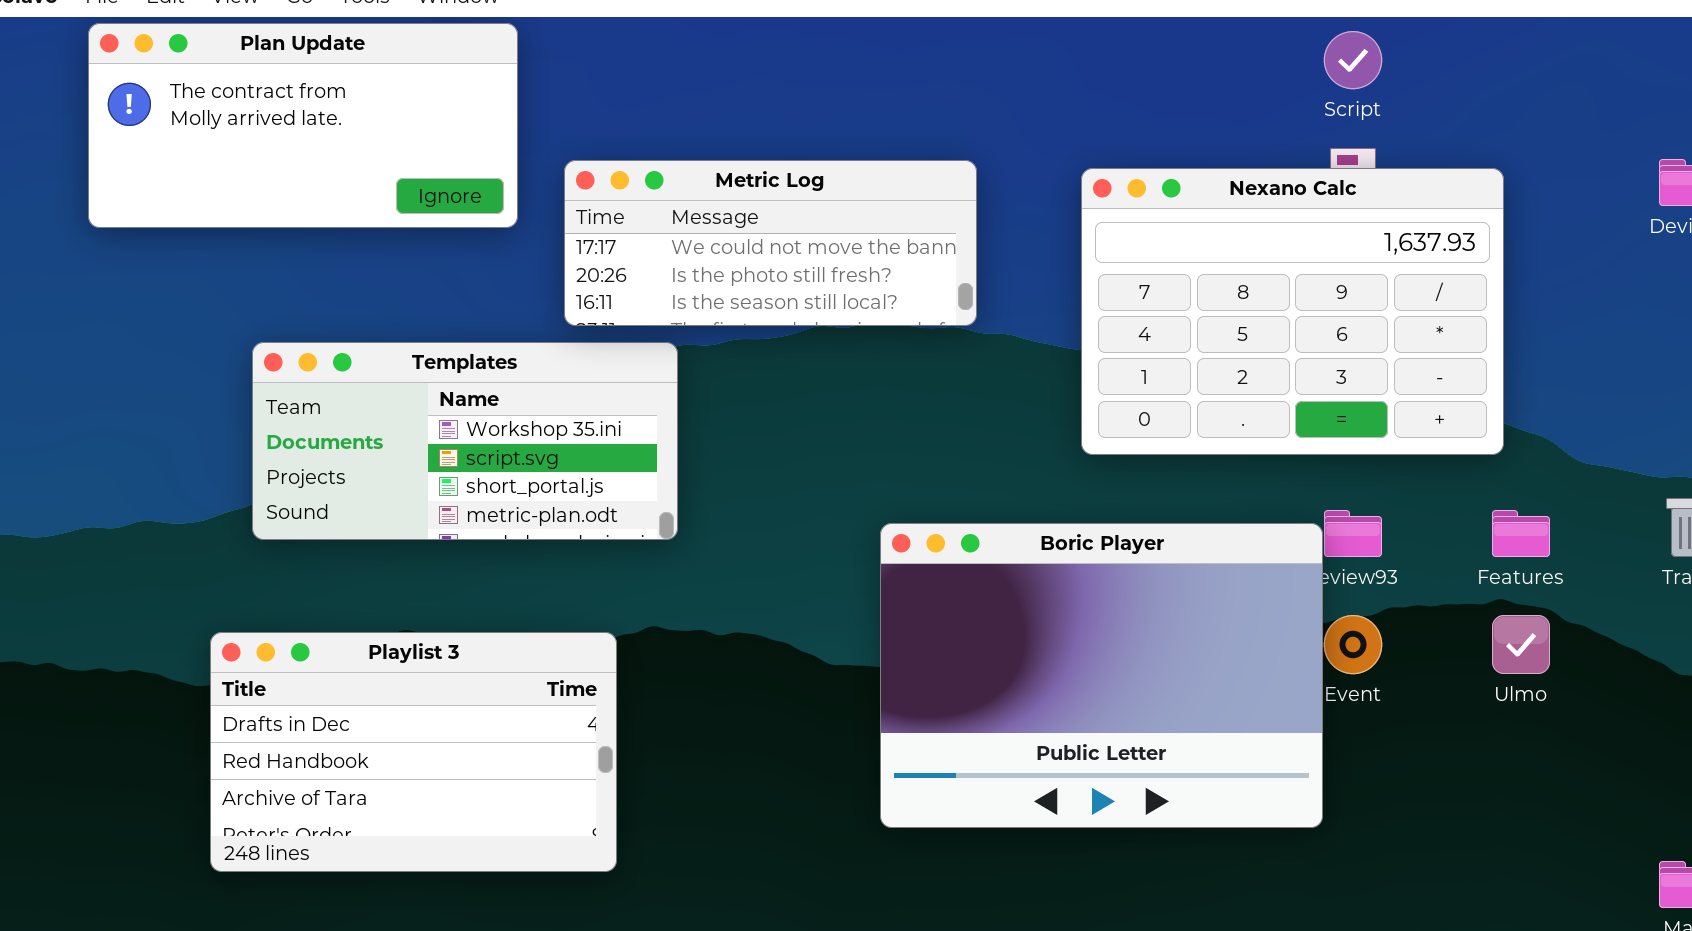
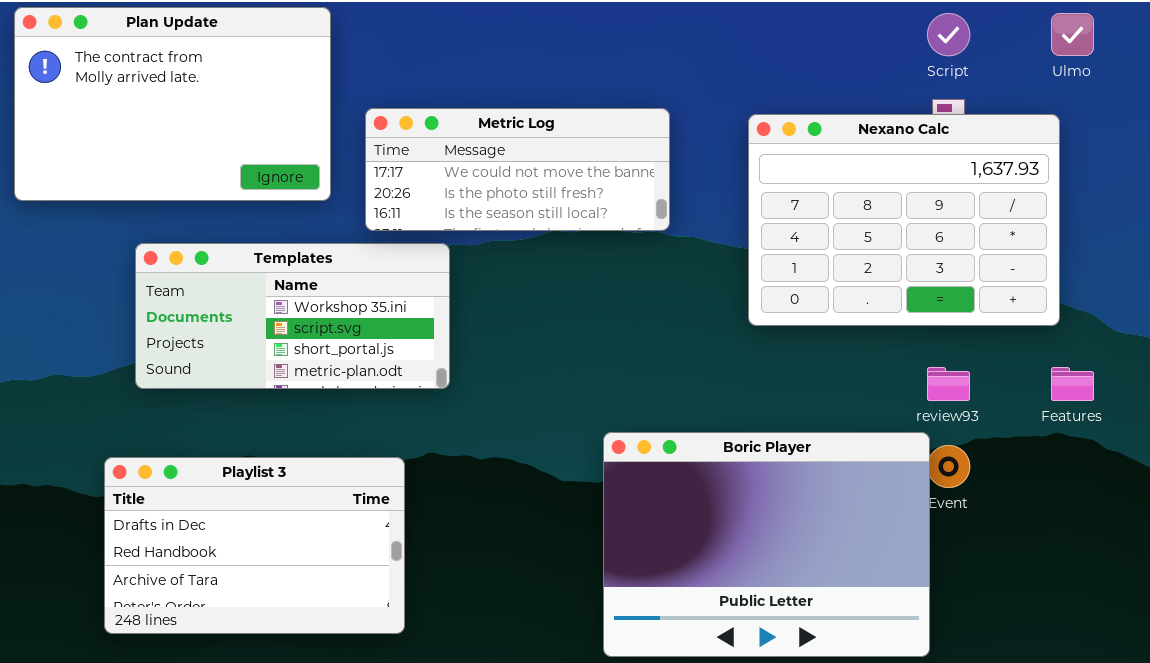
Plan Update: [88,23,518,228] -> [14,7,331,201], resized
Boric Player: [880,523,1323,828] -> [603,432,930,657], moved
Ulmo: [1492,615,1550,674] -> [1051,13,1094,56], moved

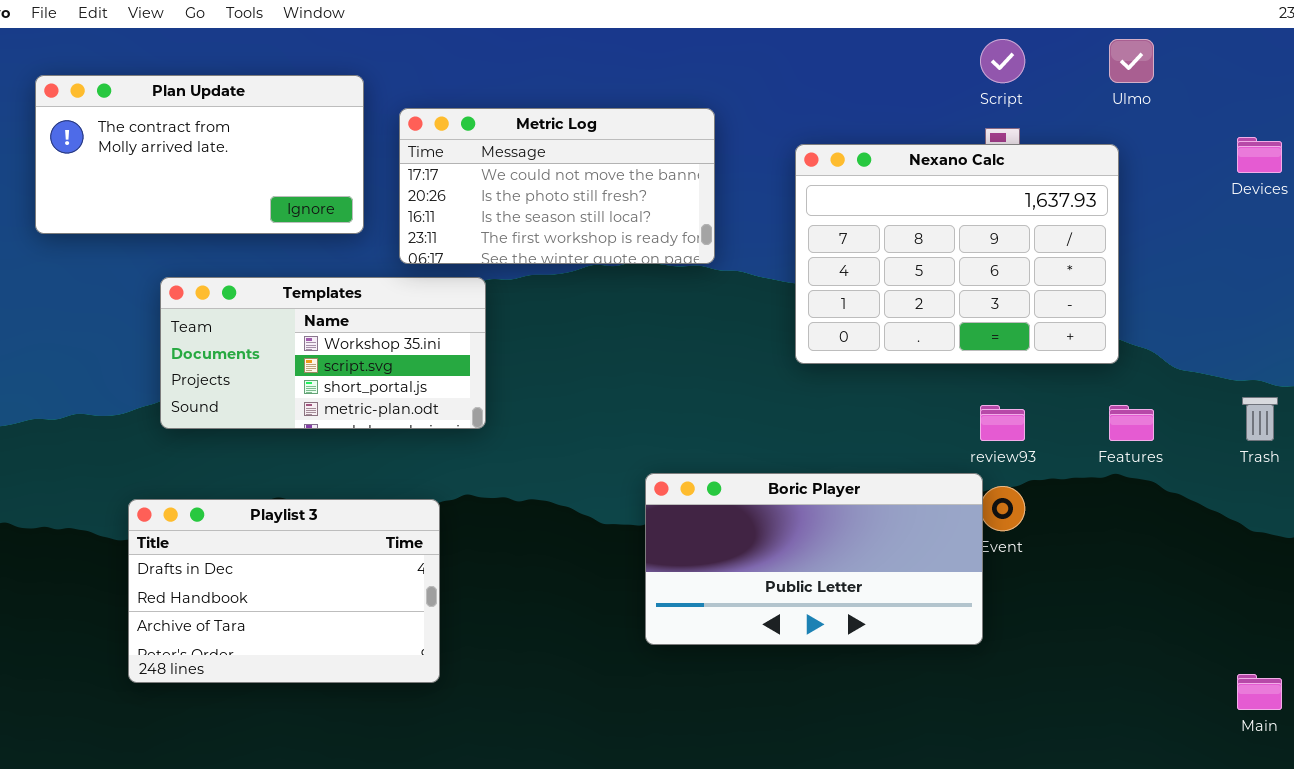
Plan Update: [14,7,331,201] -> [35,75,364,234], resized
Metric Log: [365,108,670,231] -> [399,108,715,264], resized
Boric Player: [603,432,930,657] -> [645,473,983,645], resized

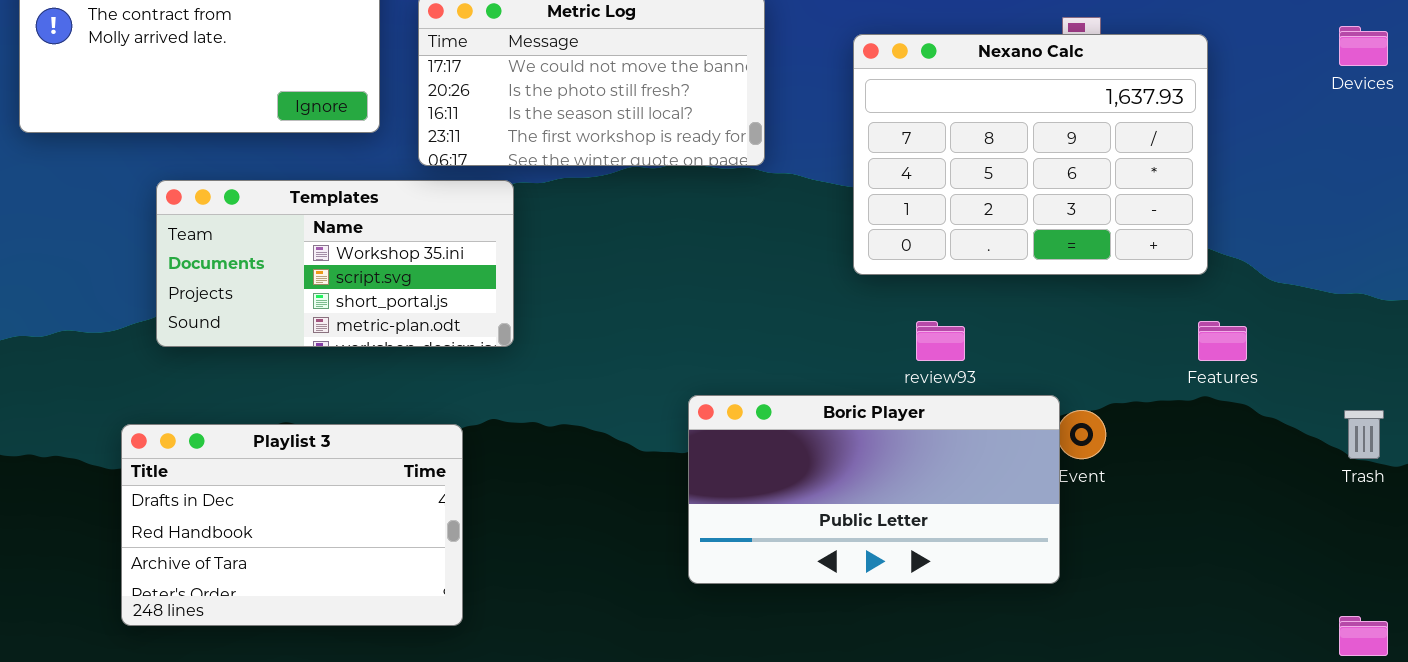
Trash: [1242,397,1278,441] -> [1344,410,1384,459], moved
review93: [980,405,1025,441] -> [916,321,965,361], moved

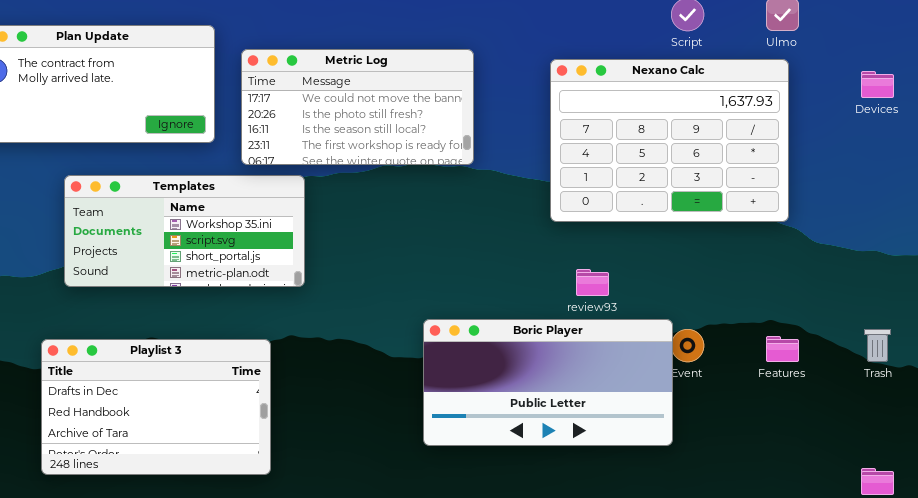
Nexano Calc: [853,34,1208,275] -> [550,59,789,222], moved
Features: [1198,321,1247,361] -> [766,336,799,362], moved

